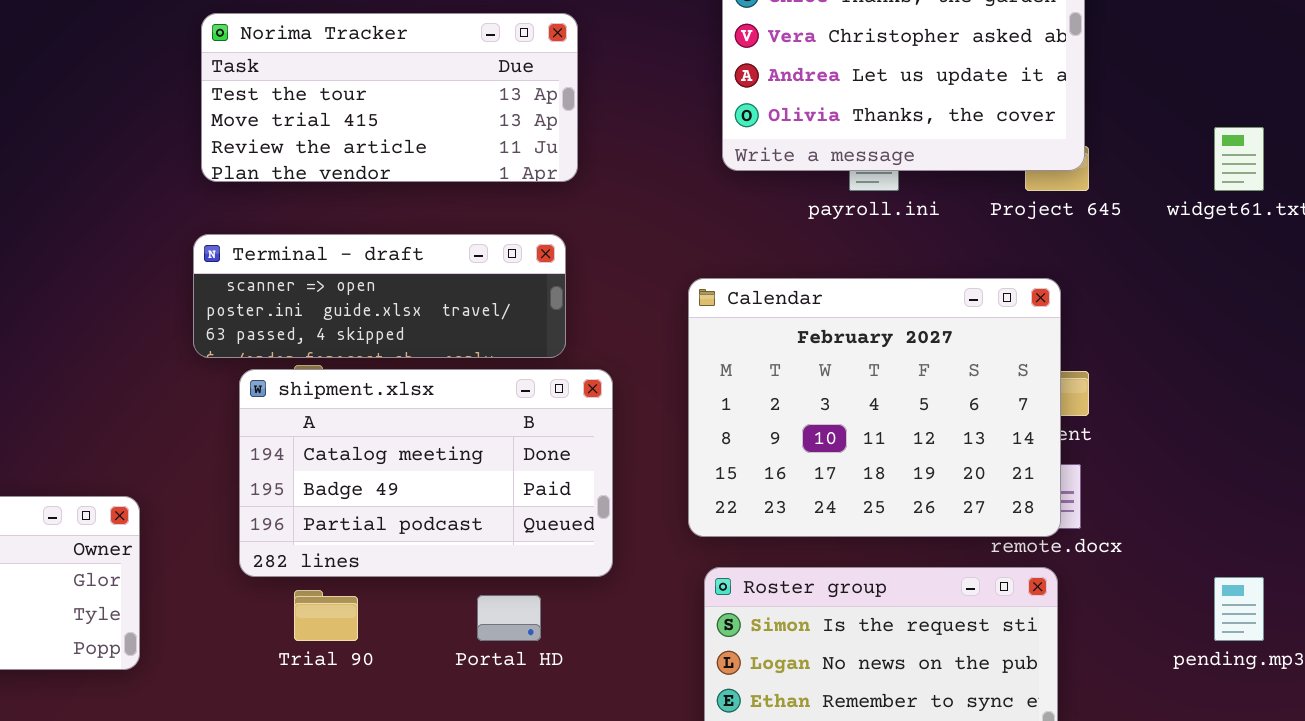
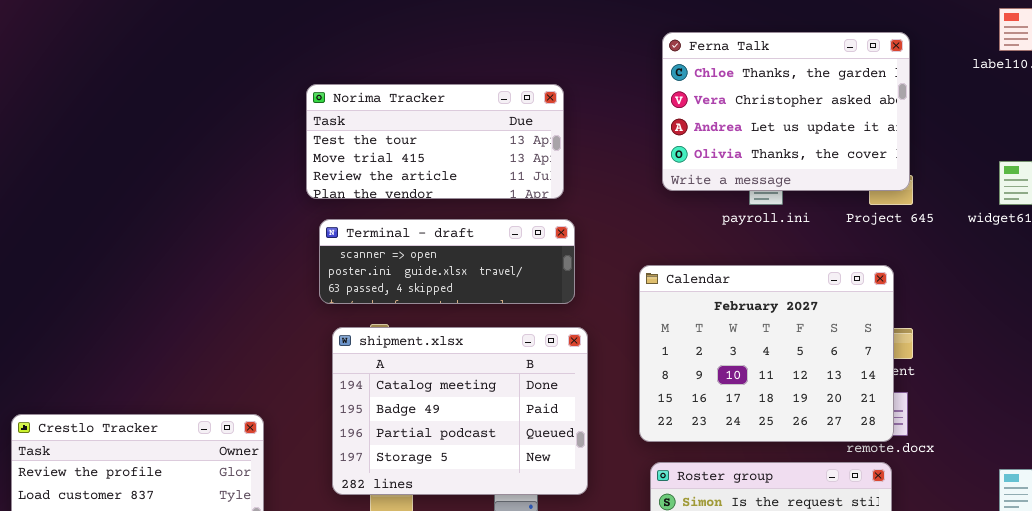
Terminal - draft: [193,234,566,358] -> [319,219,575,304], moved
shipment.xlsx: [239,369,613,577] -> [332,327,588,495], resized

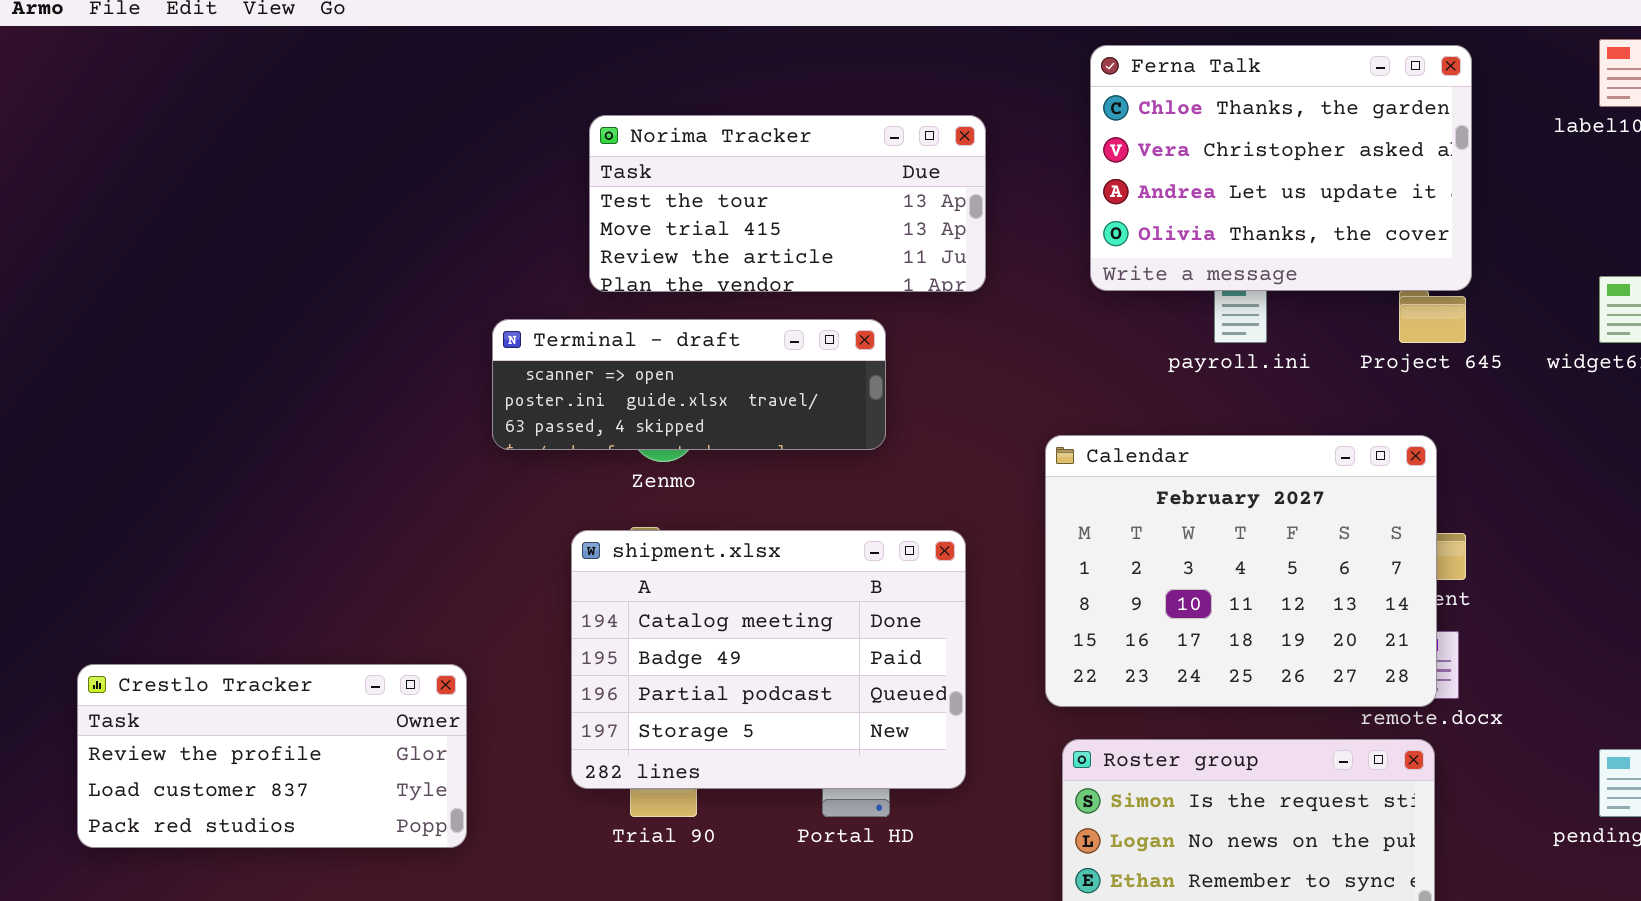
Ferna Talk: [662,32,910,191] -> [1090,45,1472,291], moved
Norima Tracker: [306,84,564,199] -> [589,115,986,292], moved
Terminal - draft: [319,219,575,304] -> [492,319,886,450], moved

